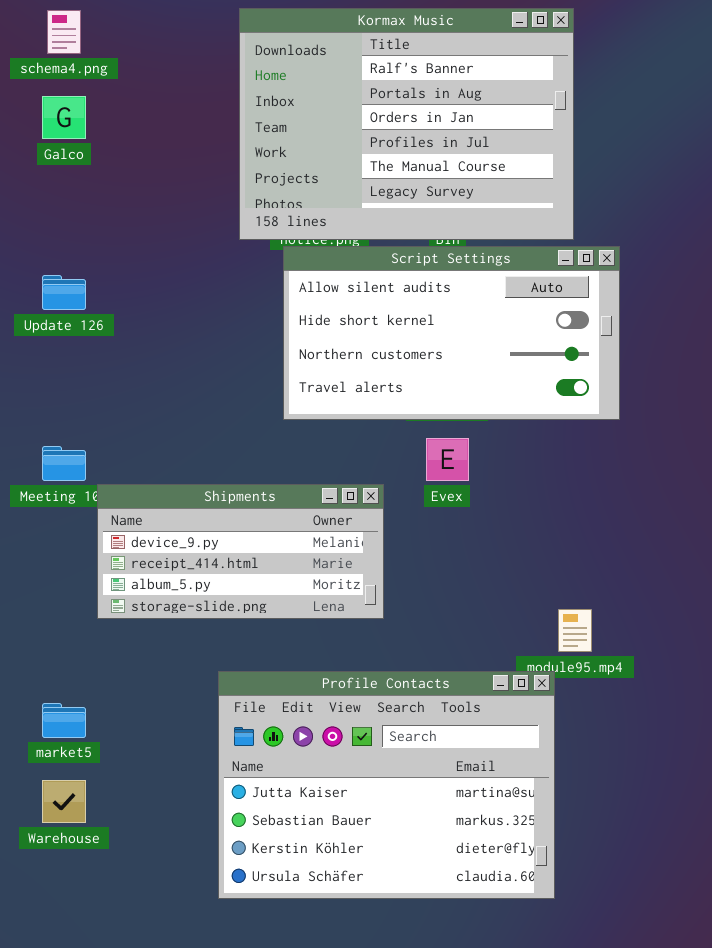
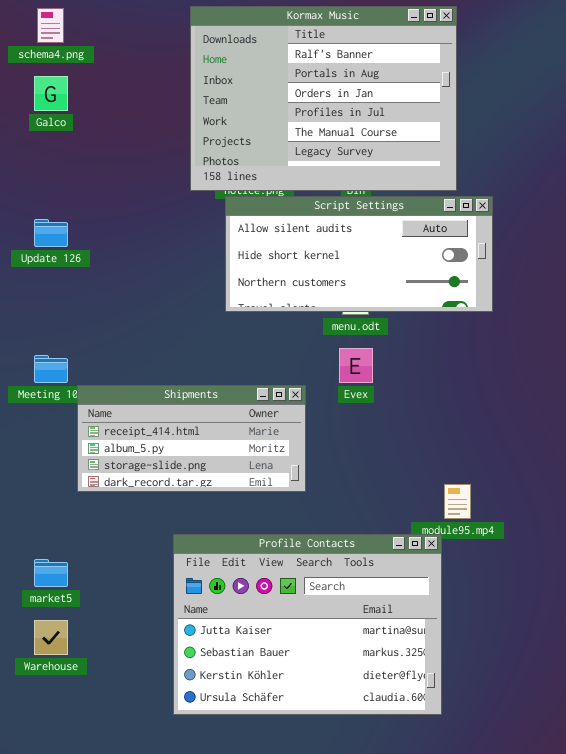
Script Settings: [283,246,620,420] -> [225,196,493,312], resized
Shipments: [97,484,384,619] -> [77,385,306,492], scrolled down 1 row

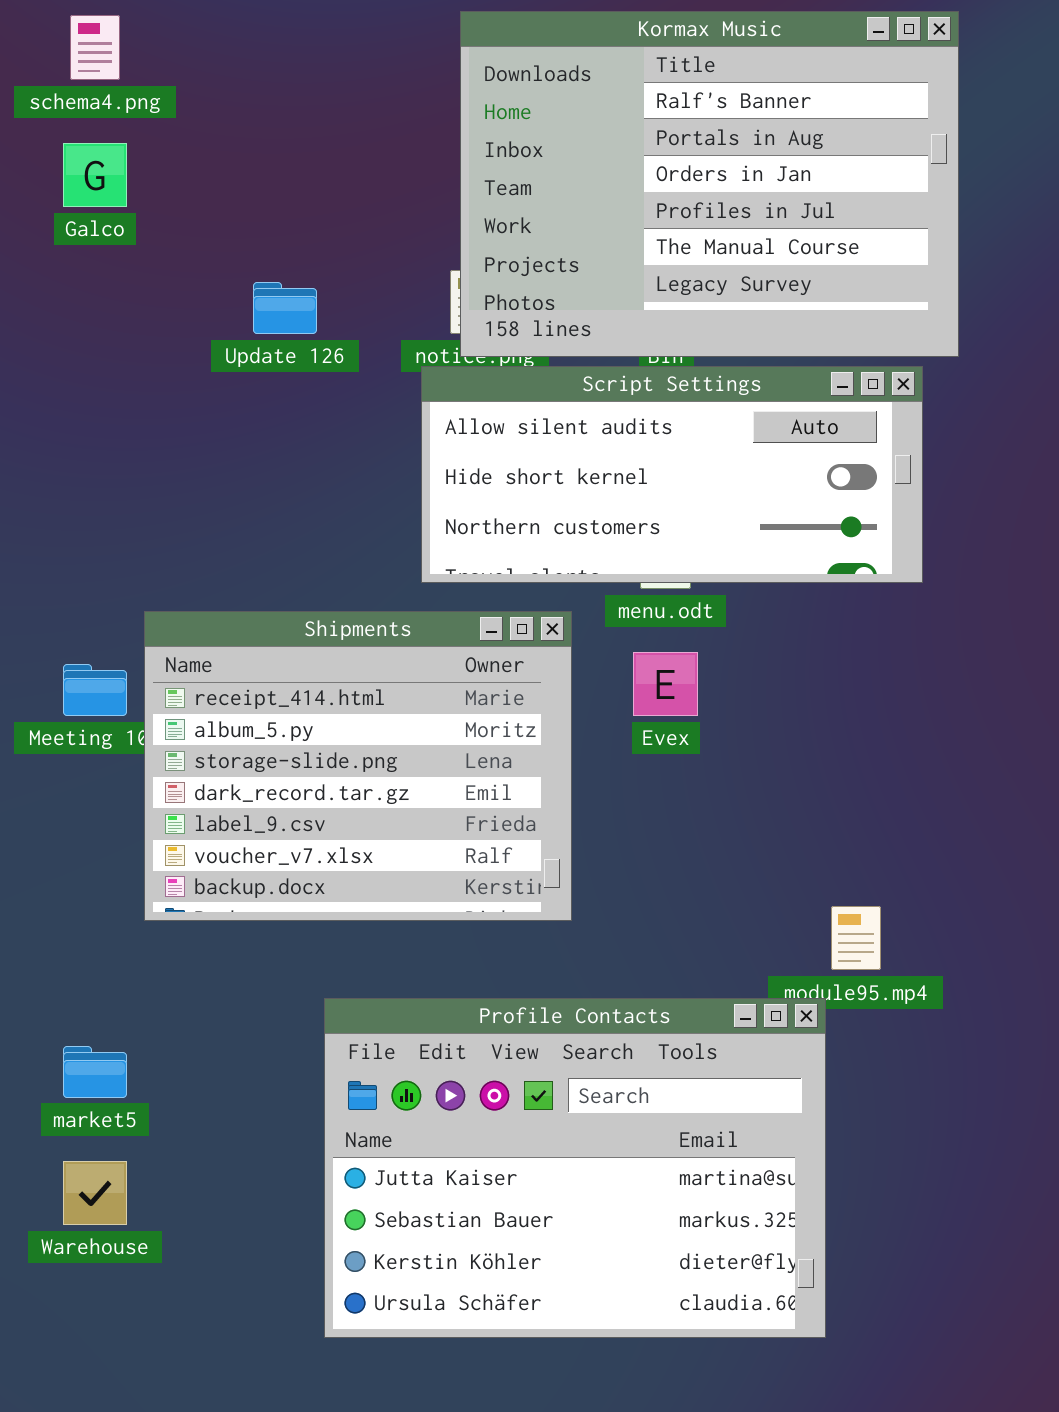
Kormax Music: [190,6,457,191] -> [460,11,959,357], moved
Update 126: [34,219,68,247] -> [253,282,317,334], moved
Shipments: [77,385,306,492] -> [144,611,572,921], resized

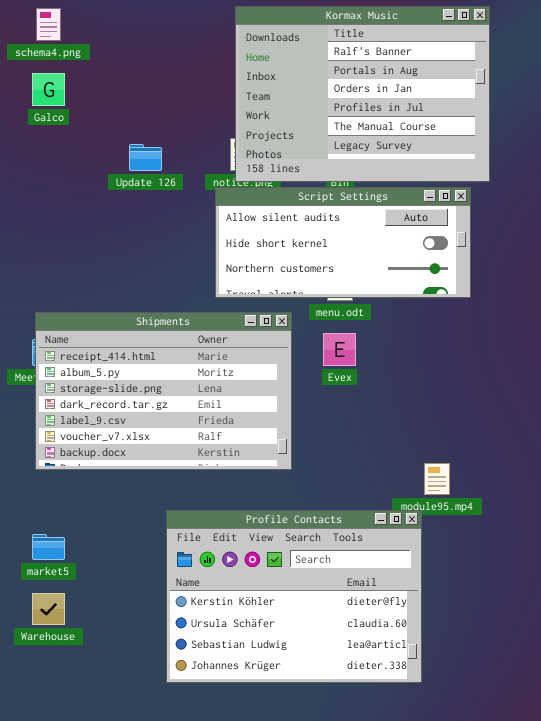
Shipments: [144,611,572,921] -> [35,312,292,470], resized
Profile Contacts: [324,998,826,1338] -> [166,510,422,683], scrolled down 2 rows

